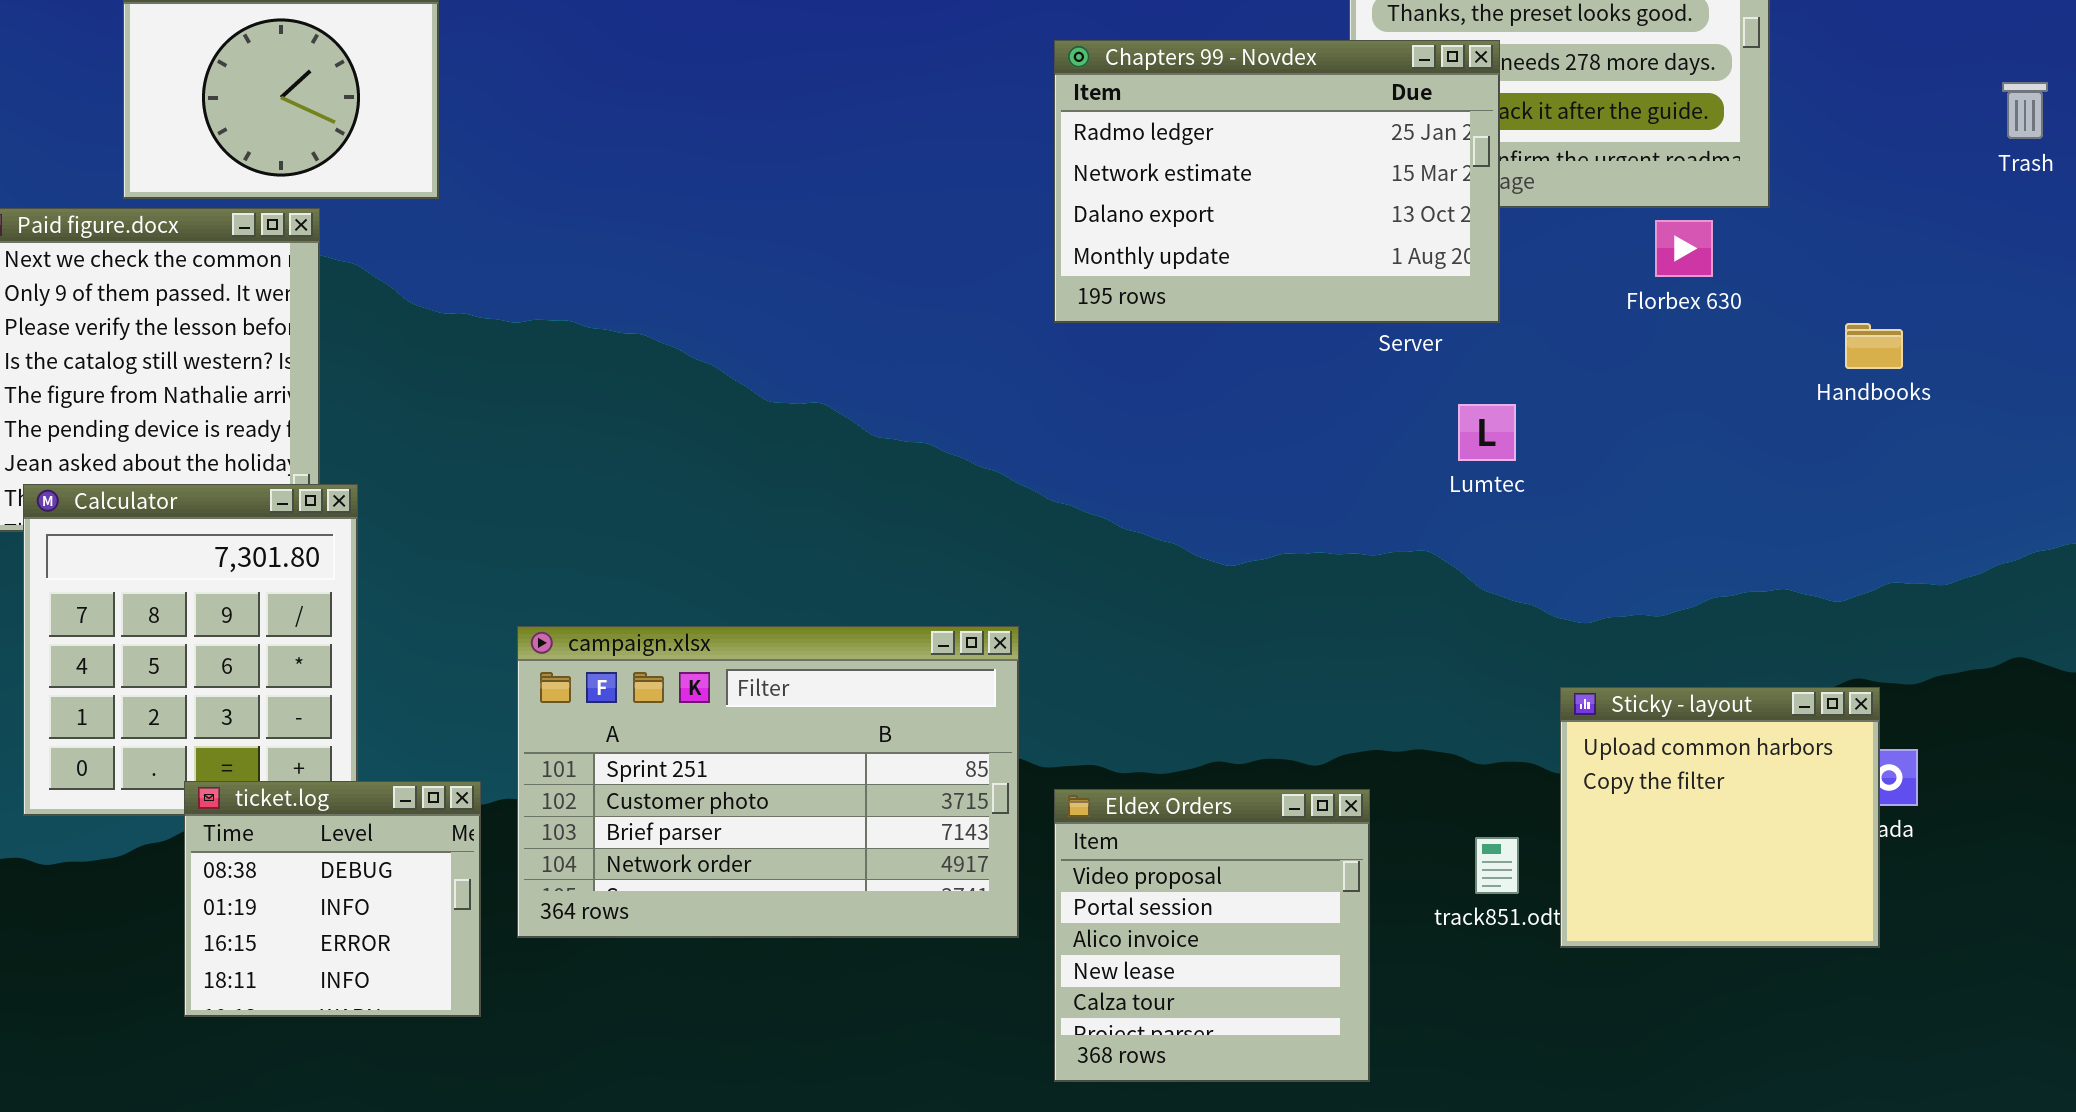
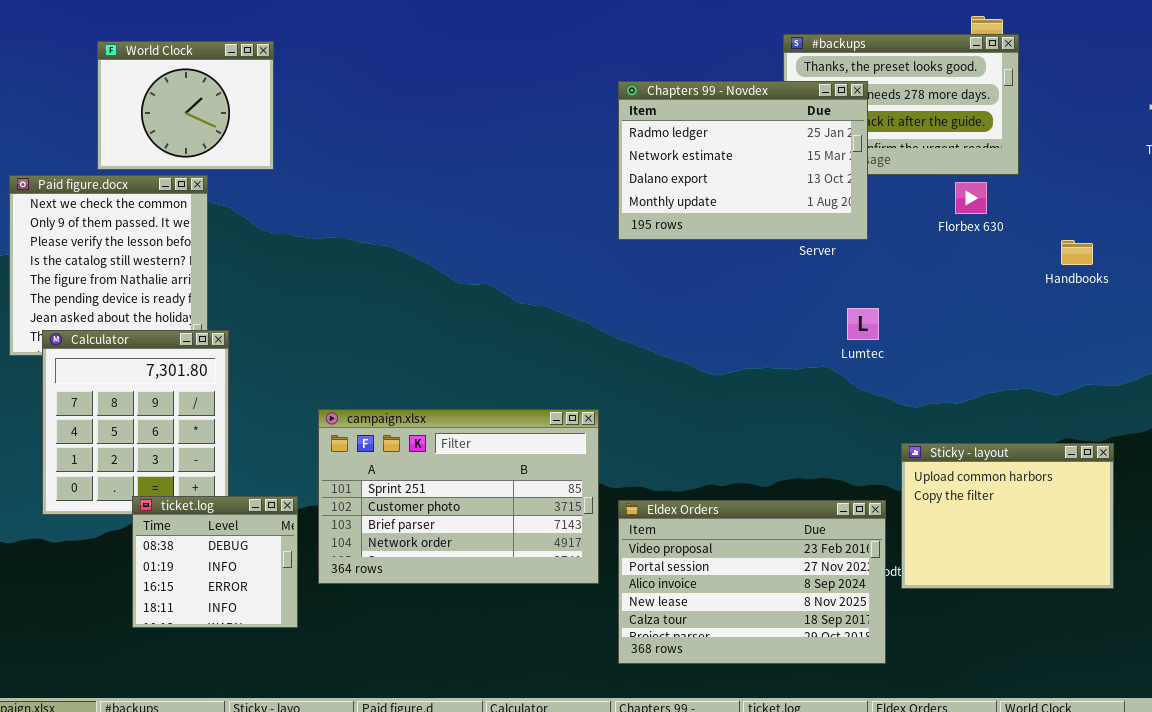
Lumtec: [1458,404,1516,461] -> [847,308,879,340], moved
Sticky - layout: [1560,687,1880,948] -> [901,443,1114,589], resized
Eldex Orders: [1054,789,1370,1082] -> [618,500,886,664], resized

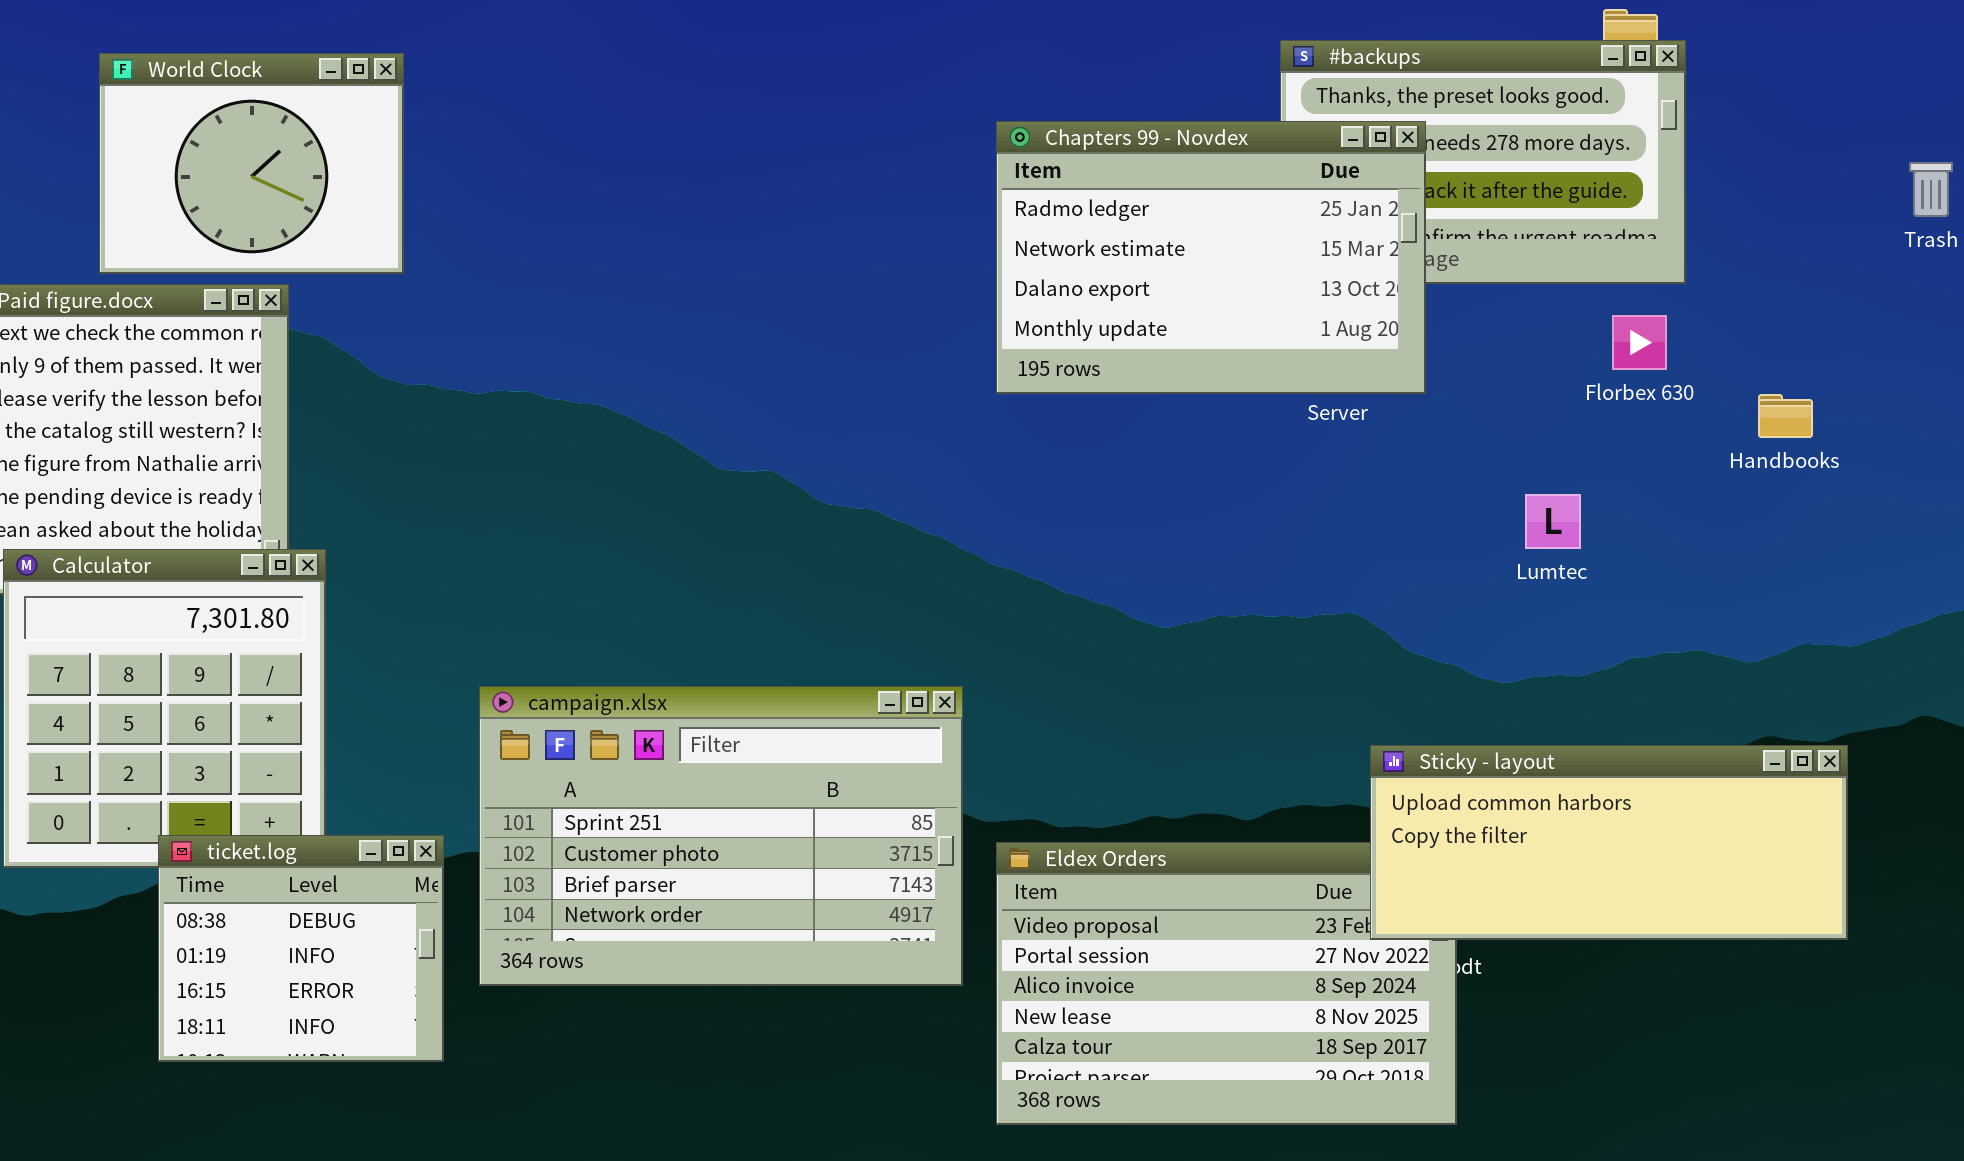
Florbex 630: [955,182,987,214] -> [1612,315,1667,370], moved
Lumtec: [847,308,879,340] -> [1525,494,1581,549], moved
Sticky - layout: [901,443,1114,589] -> [1370,745,1848,940], resized

